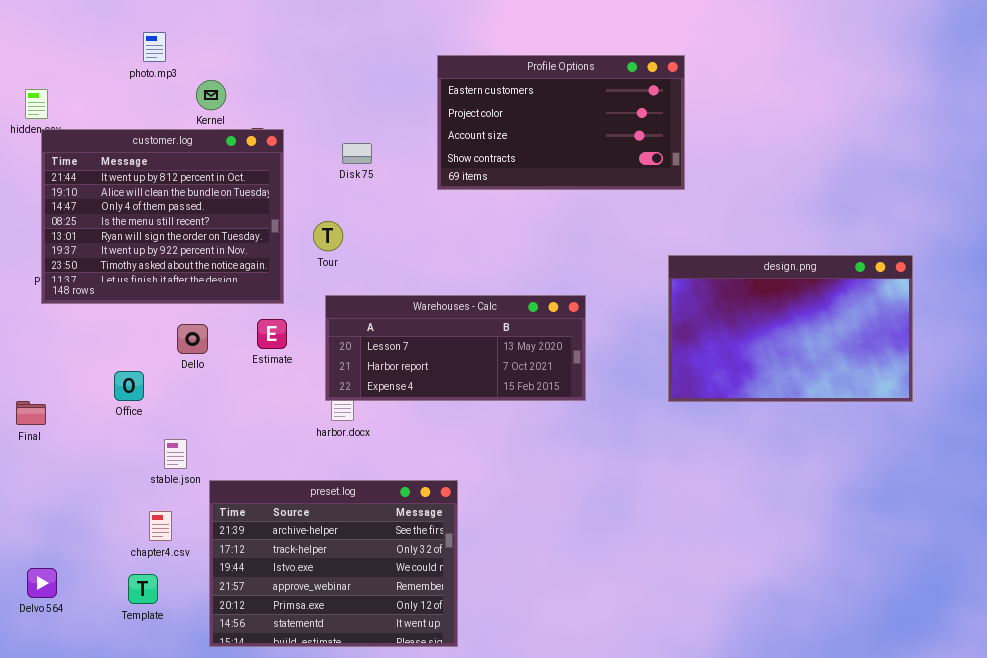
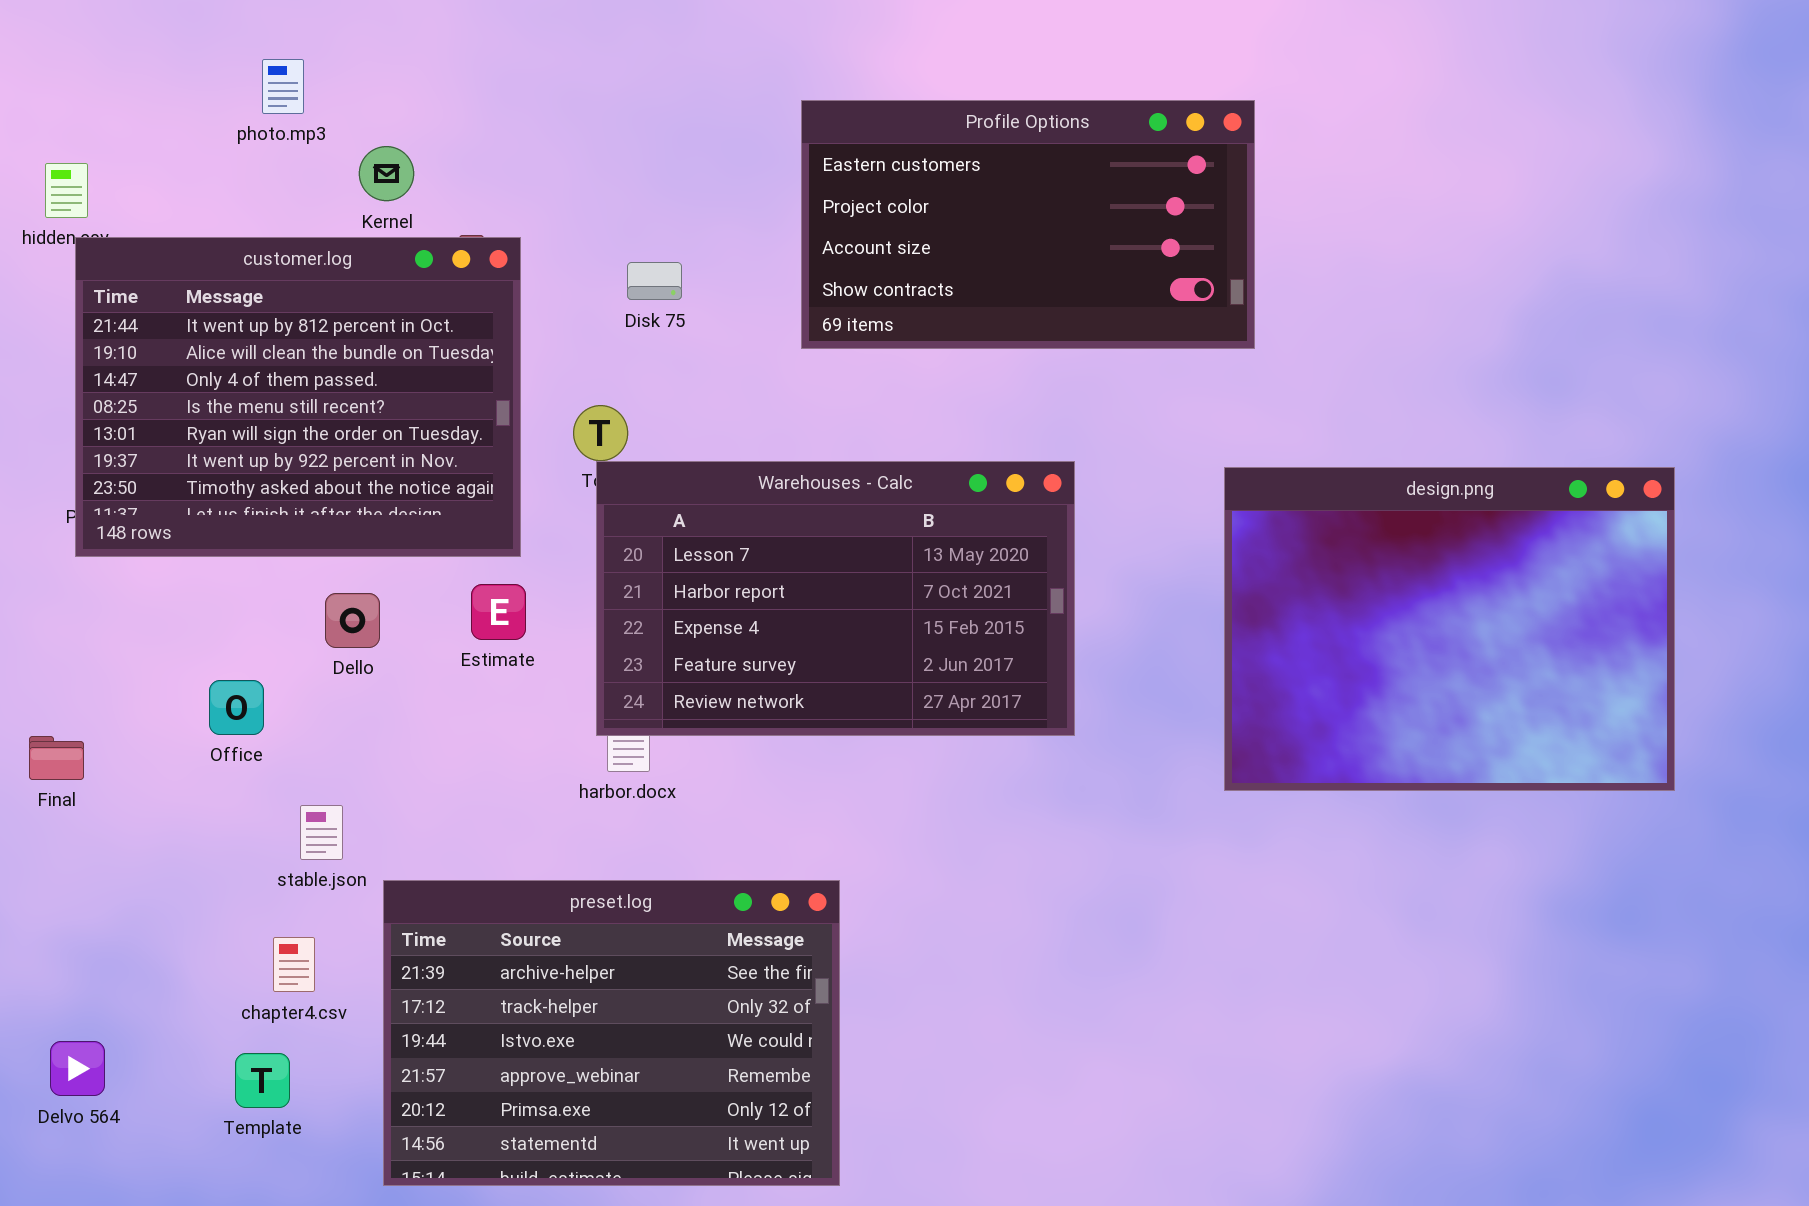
design.png: [668,255,913,402] -> [1224,467,1675,791], resized
Warehouses - Calc: [325,295,586,401] -> [596,461,1075,736], resized

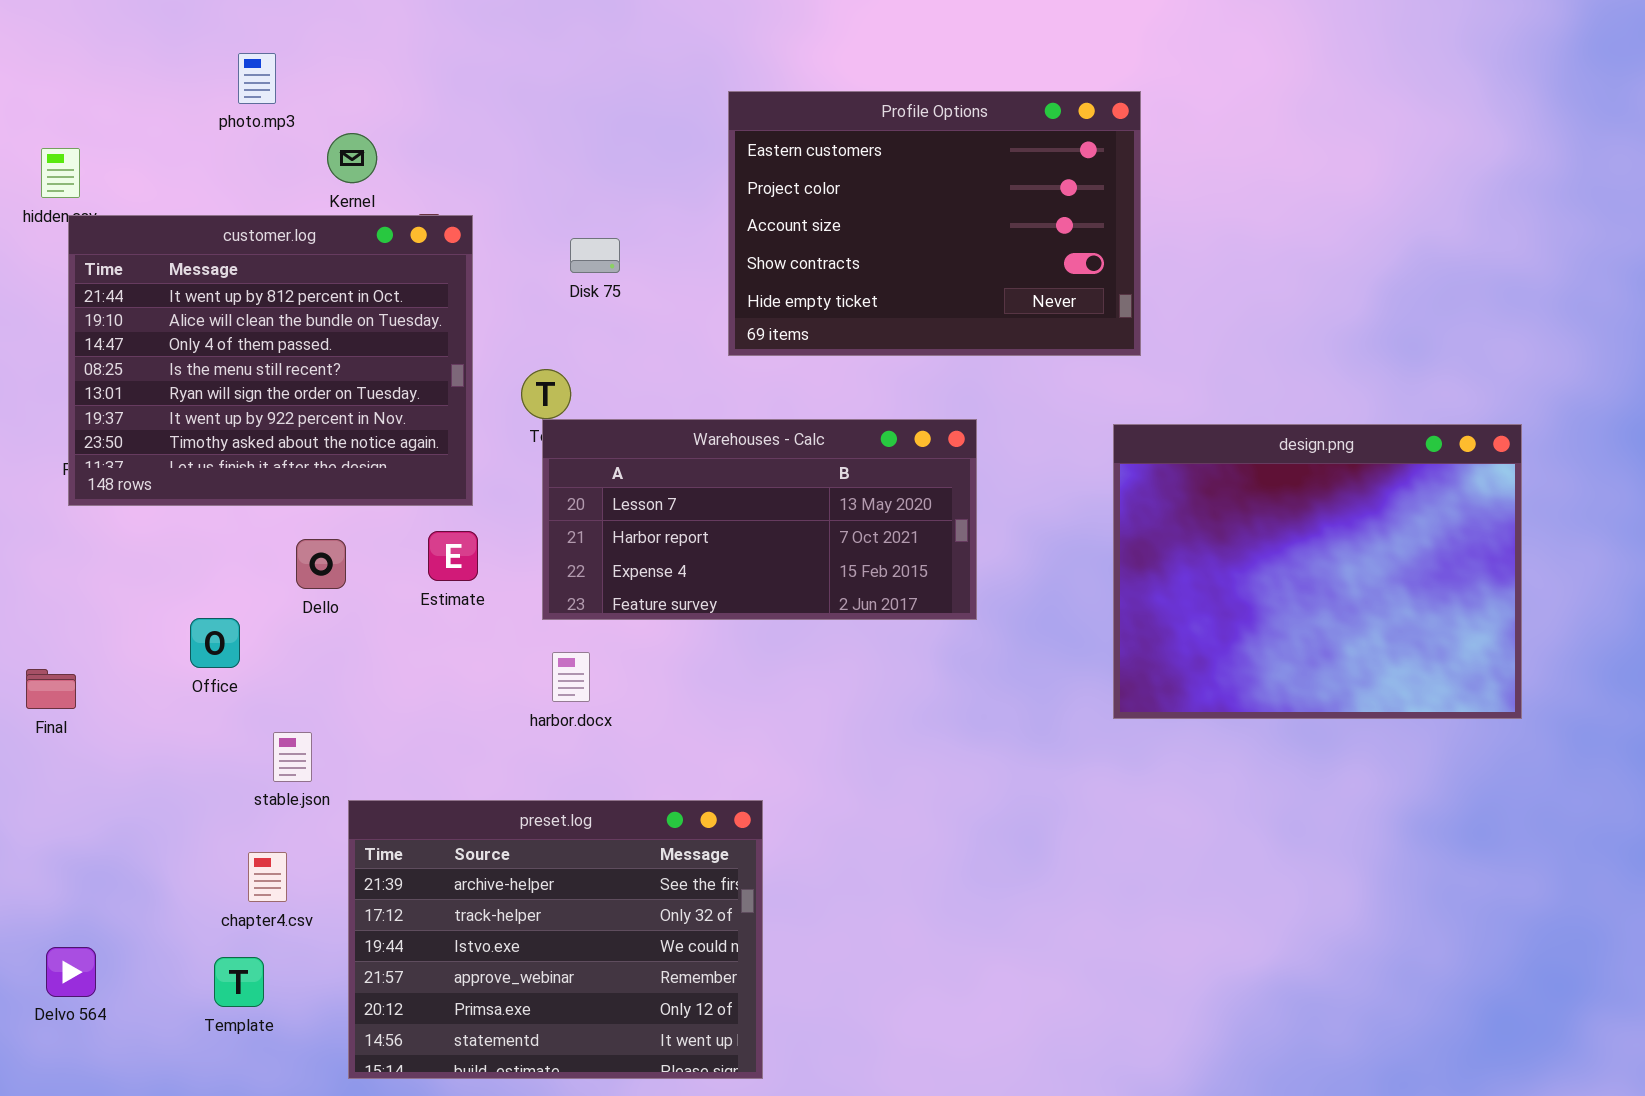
Profile Options: [801,100,1255,349] -> [728,91,1141,356], resized
Warehouses - Calc: [596,461,1075,736] -> [542,419,977,620], resized

